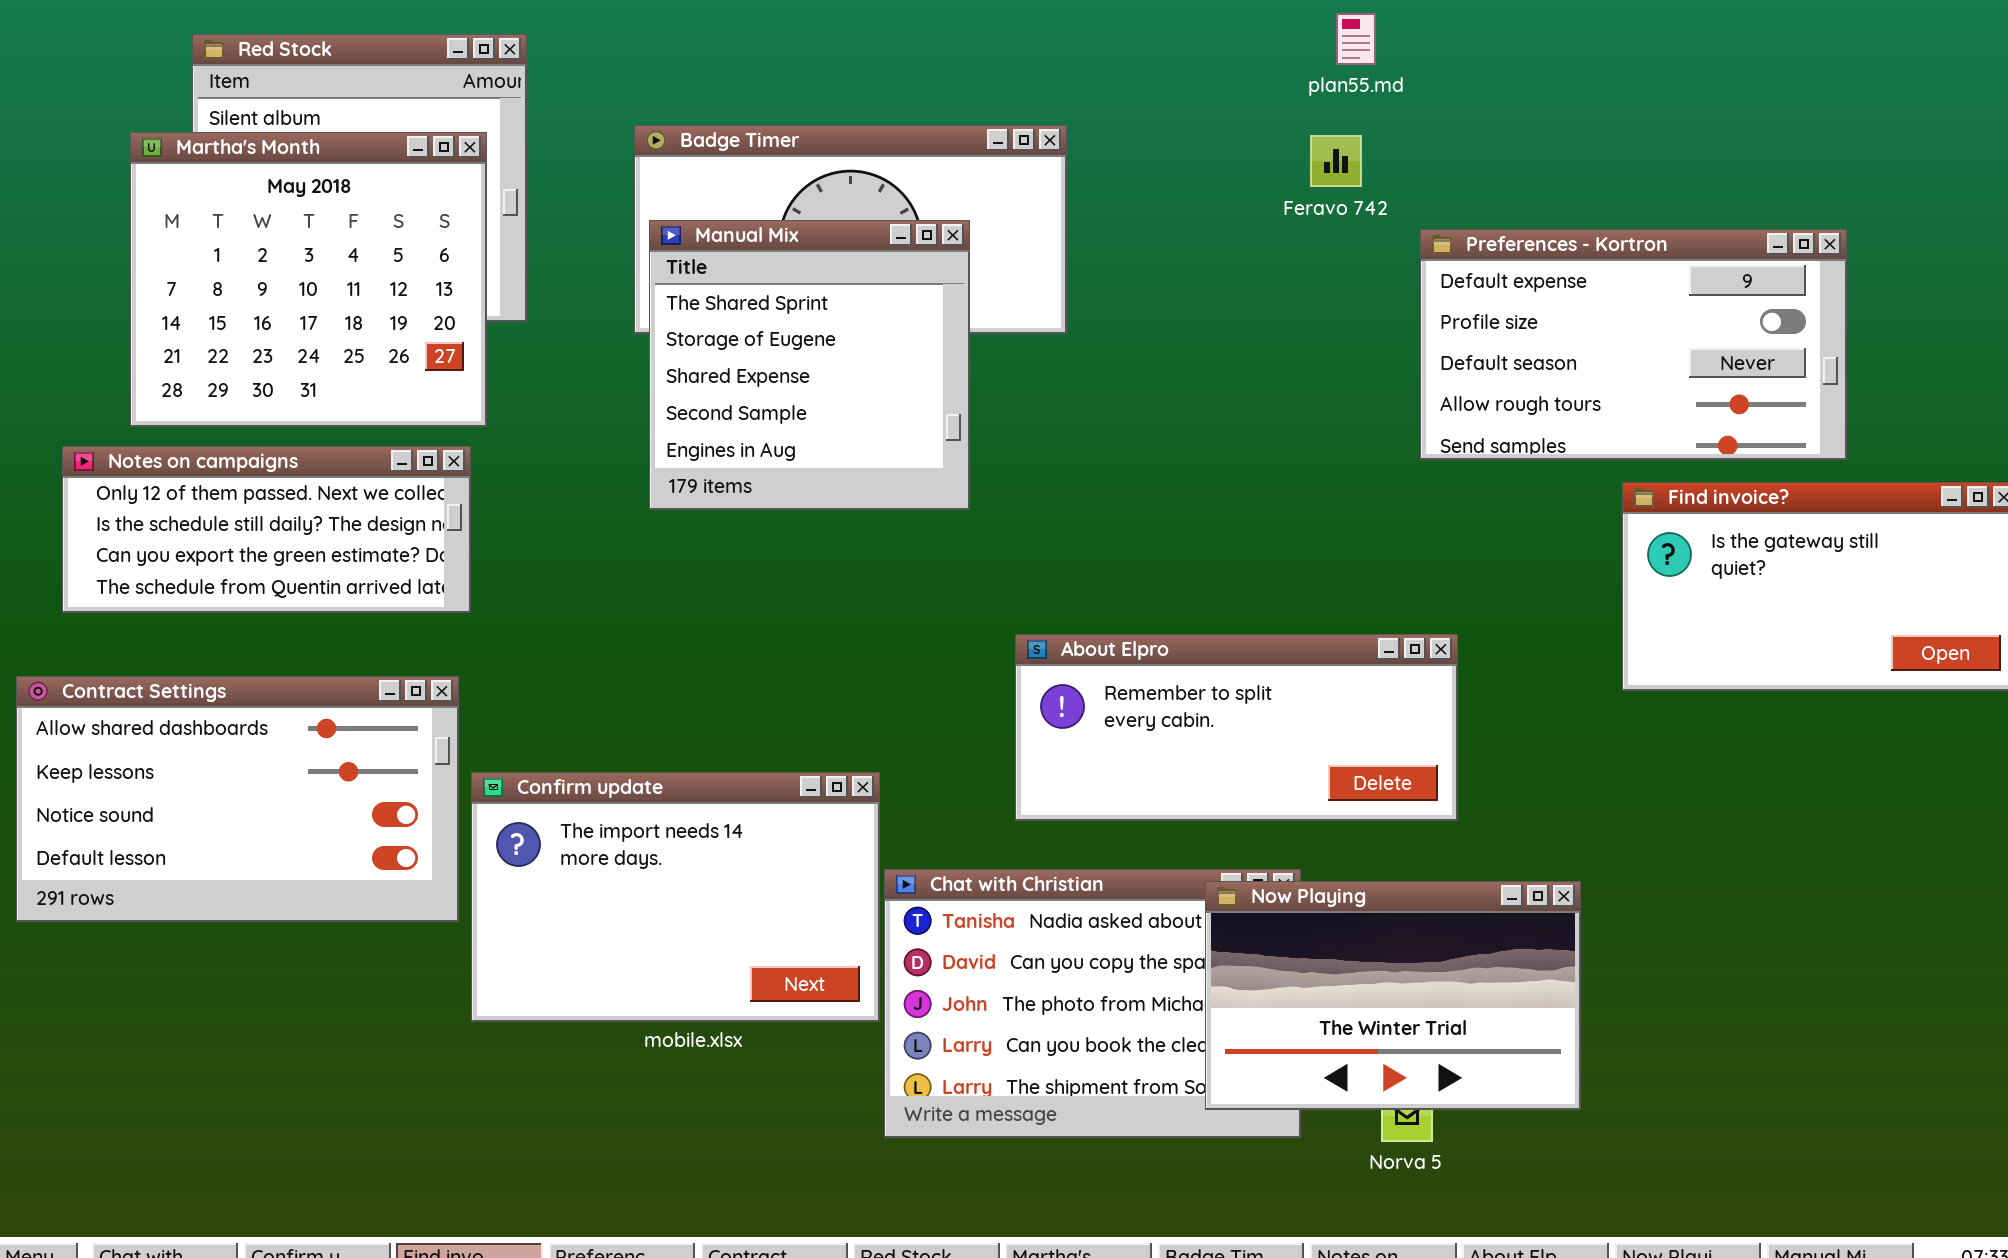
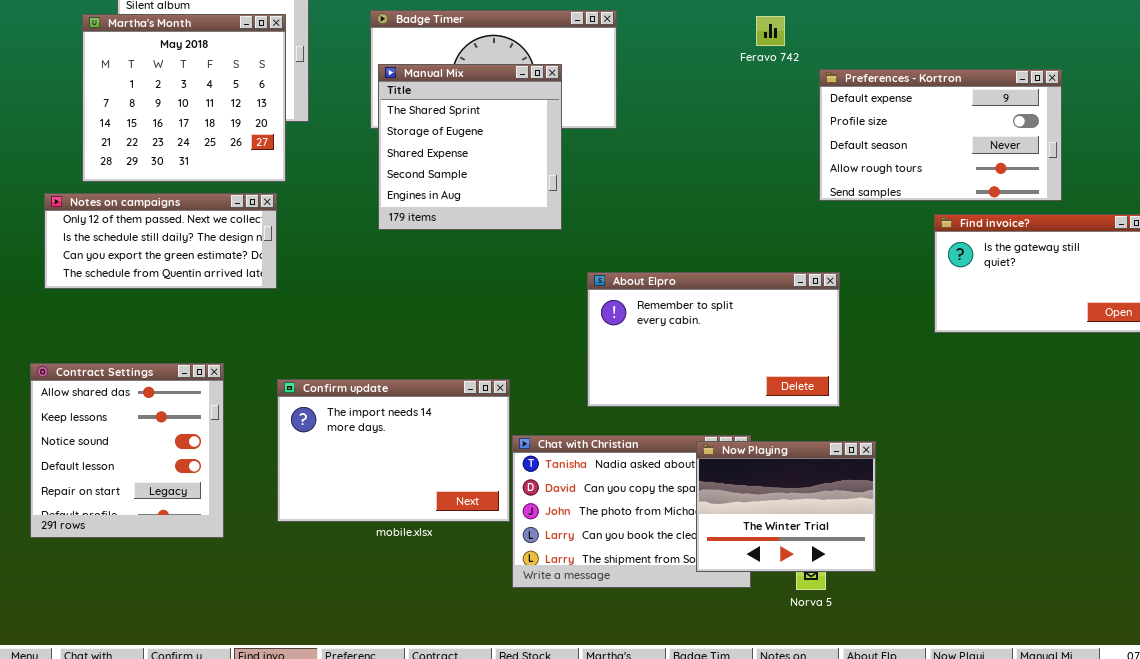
About Elpro: [1015,634,1458,821] -> [587,272,840,407], resized
Contract Settings: [16,676,459,922] -> [30,363,224,538], moved, resized
Now Playing: [1205,881,1581,1110] -> [696,441,876,572], resized

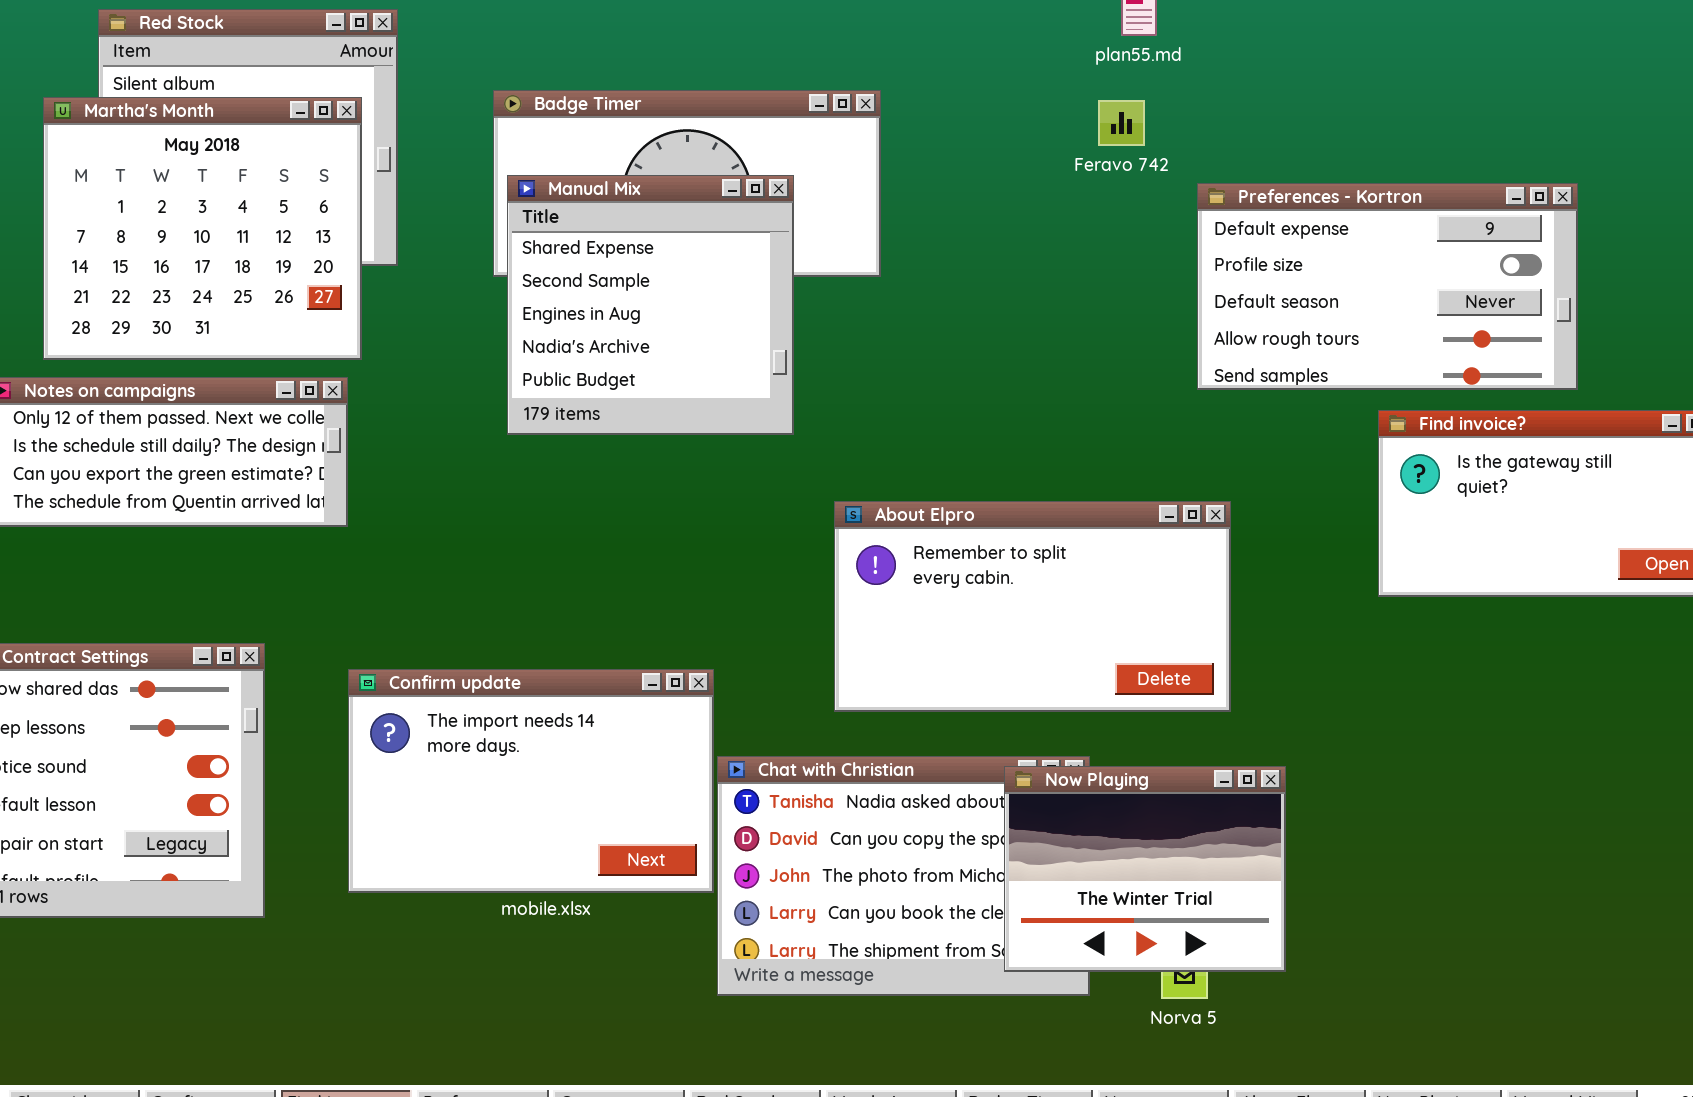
Manual Mix: [378,64,562,230] -> [507,175,794,435], scrolled down 2 rows

